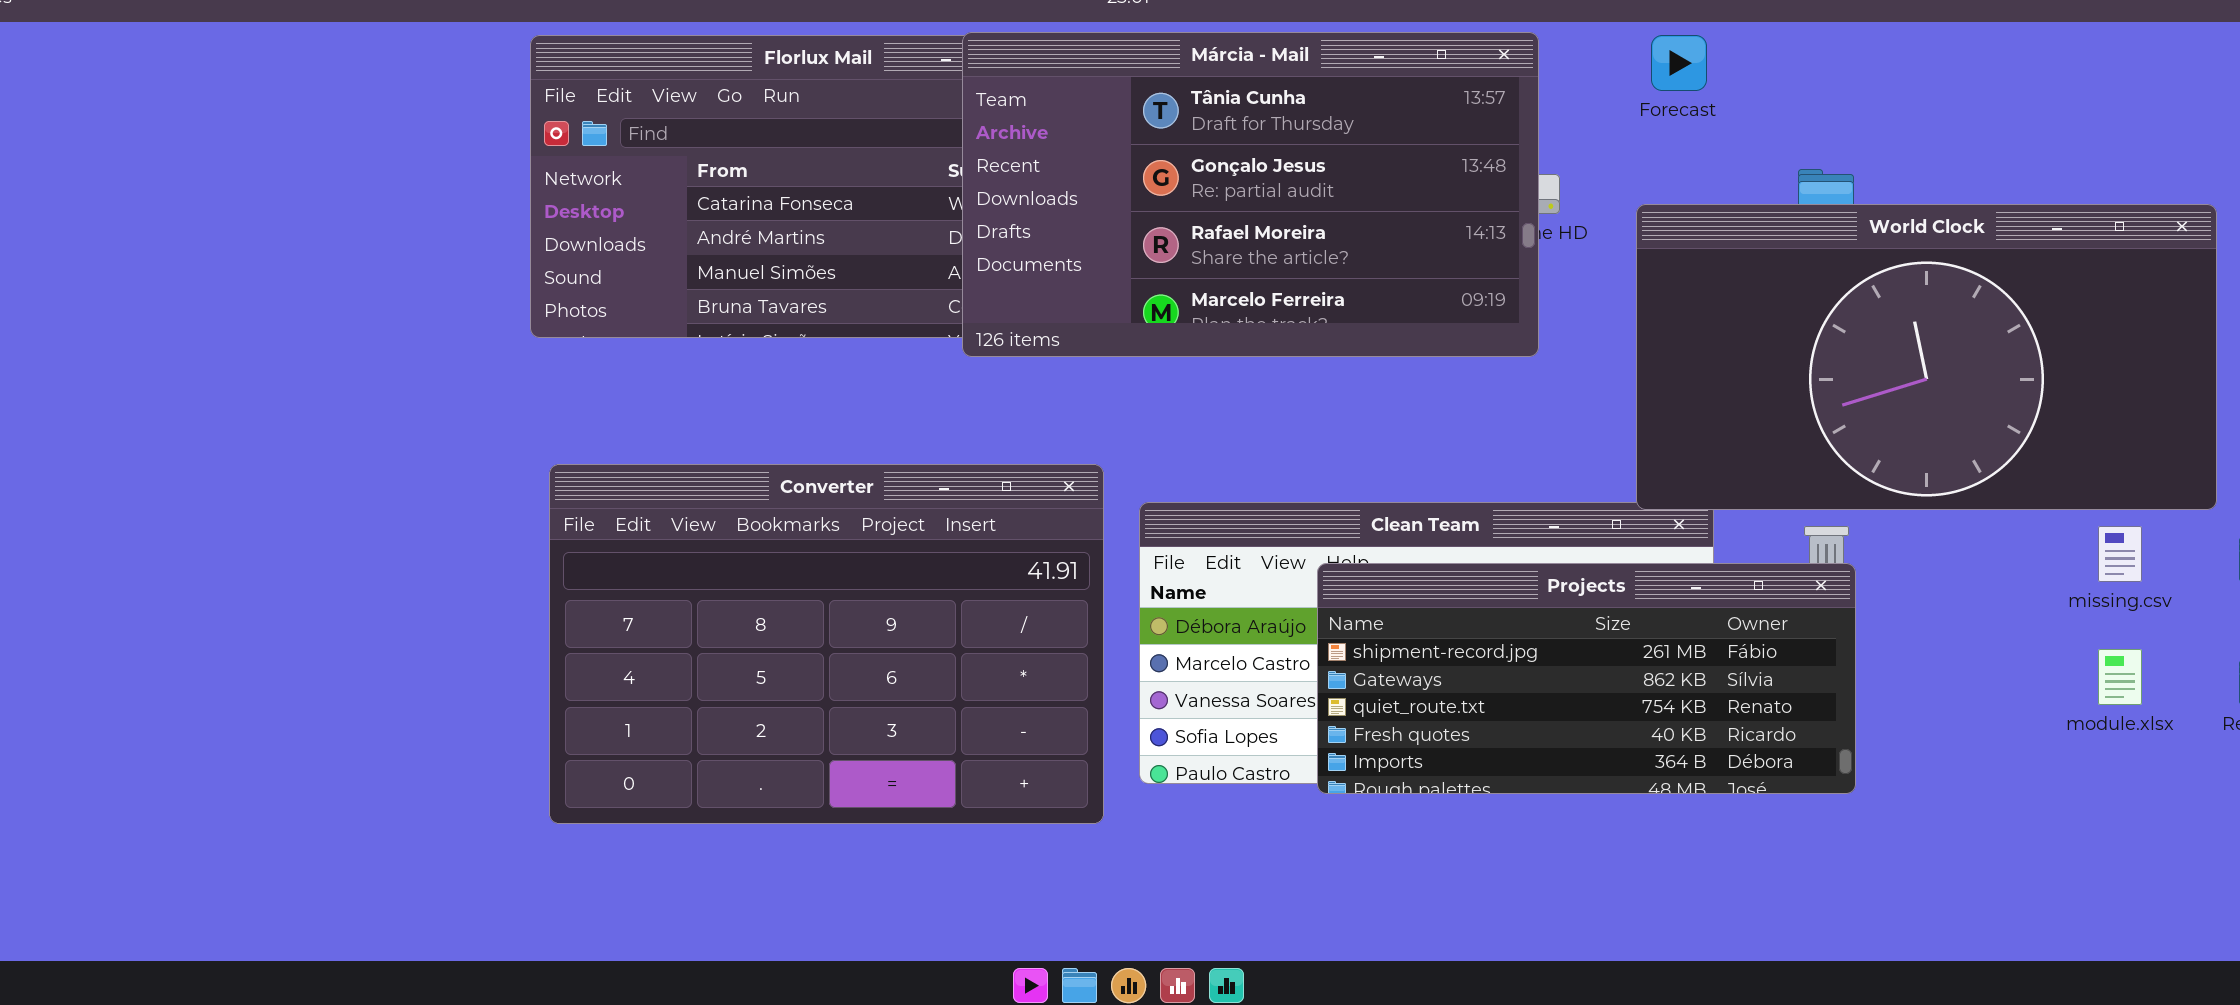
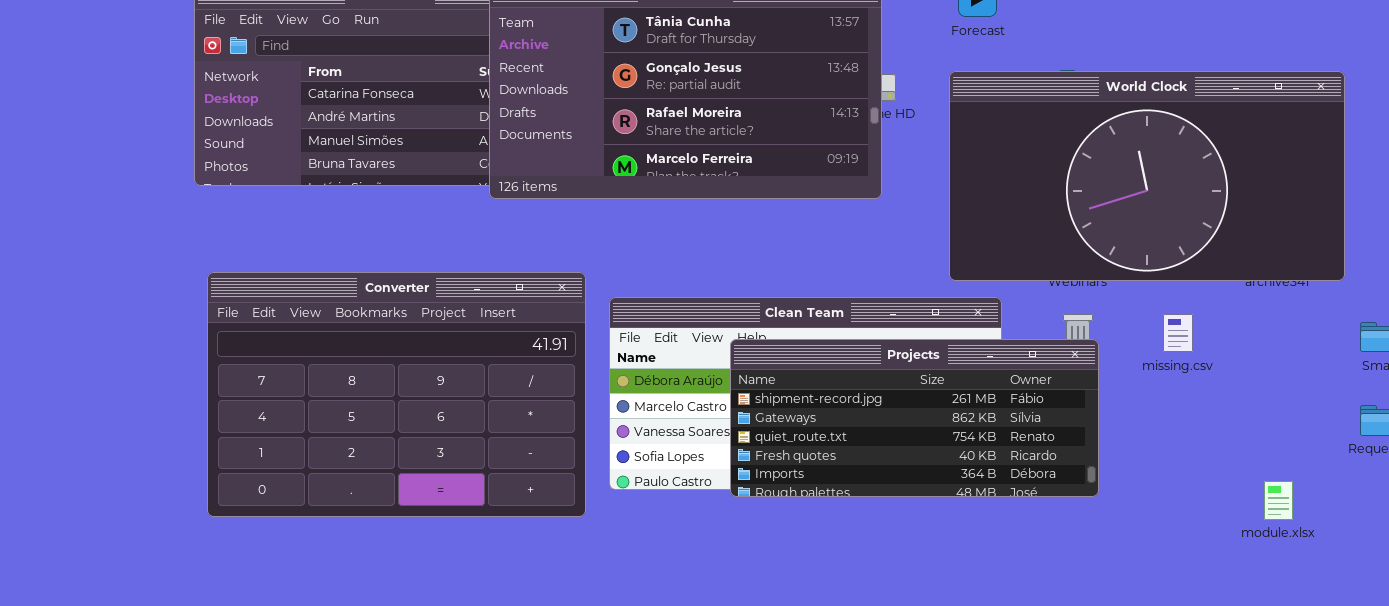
World Clock: [1636,204,2217,510] -> [949,71,1345,281], moved
missing.csv: [2098,526,2142,582] -> [1163,314,1193,352], moved
module.xlsx: [2098,649,2142,705] -> [1264,481,1293,520], moved

